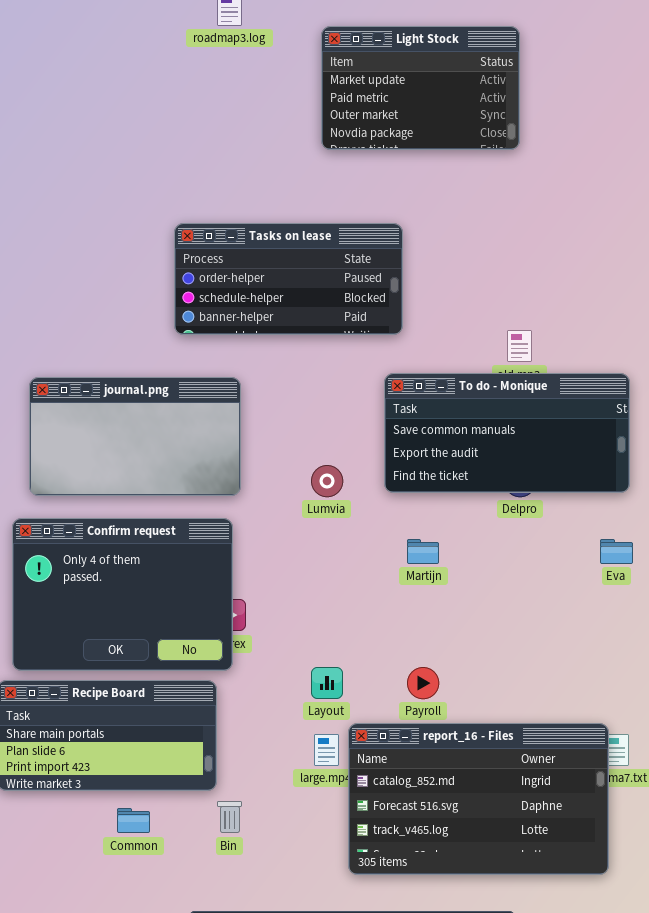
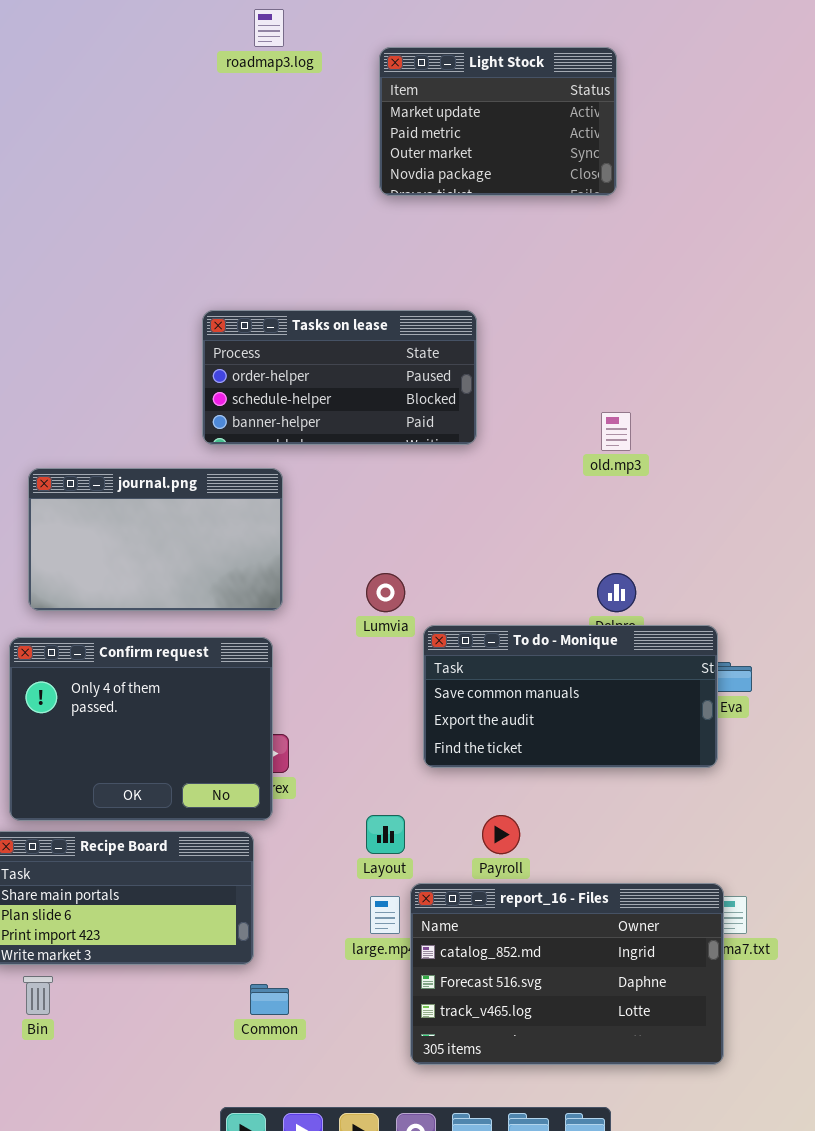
Tasks on lease: [174,223,403,335] -> [202,310,477,445], moved
To do - Monique: [384,373,630,493] -> [423,625,718,768], moved
Bin: [217,801,242,833] -> [23,976,53,1015], moved
Common: [117,808,150,833] -> [250,984,289,1015], moved

